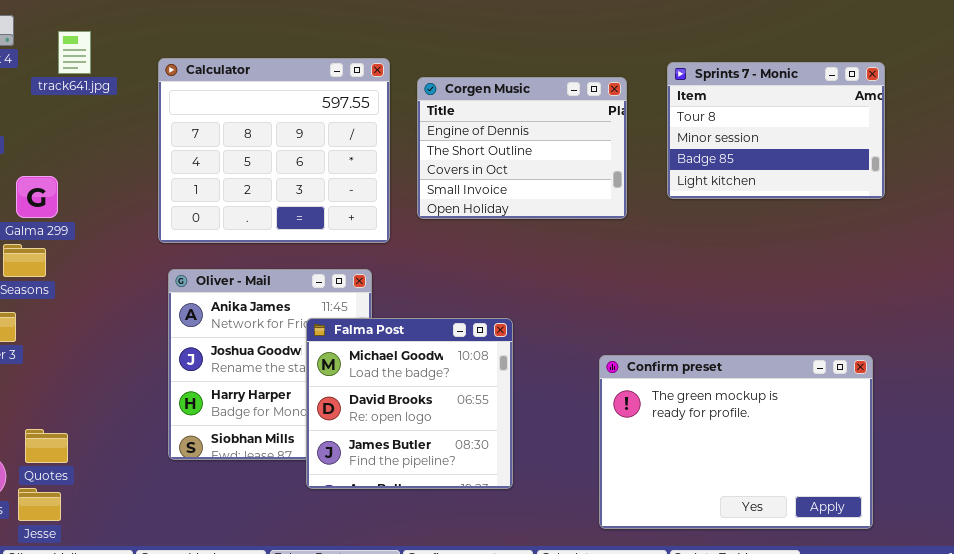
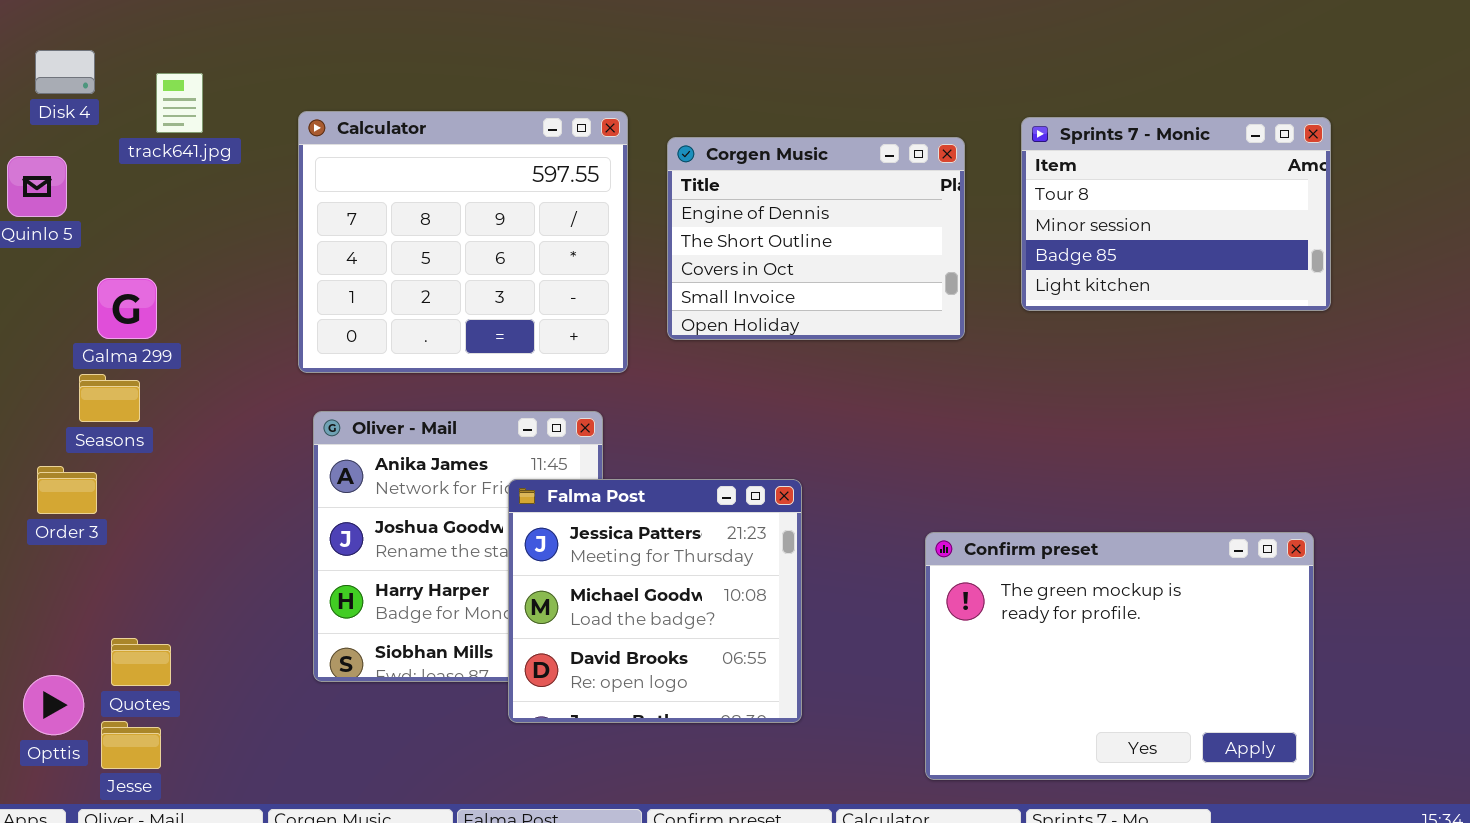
Falma Post: [306,318,513,489] -> [508,479,802,723], scrolled up 1 row

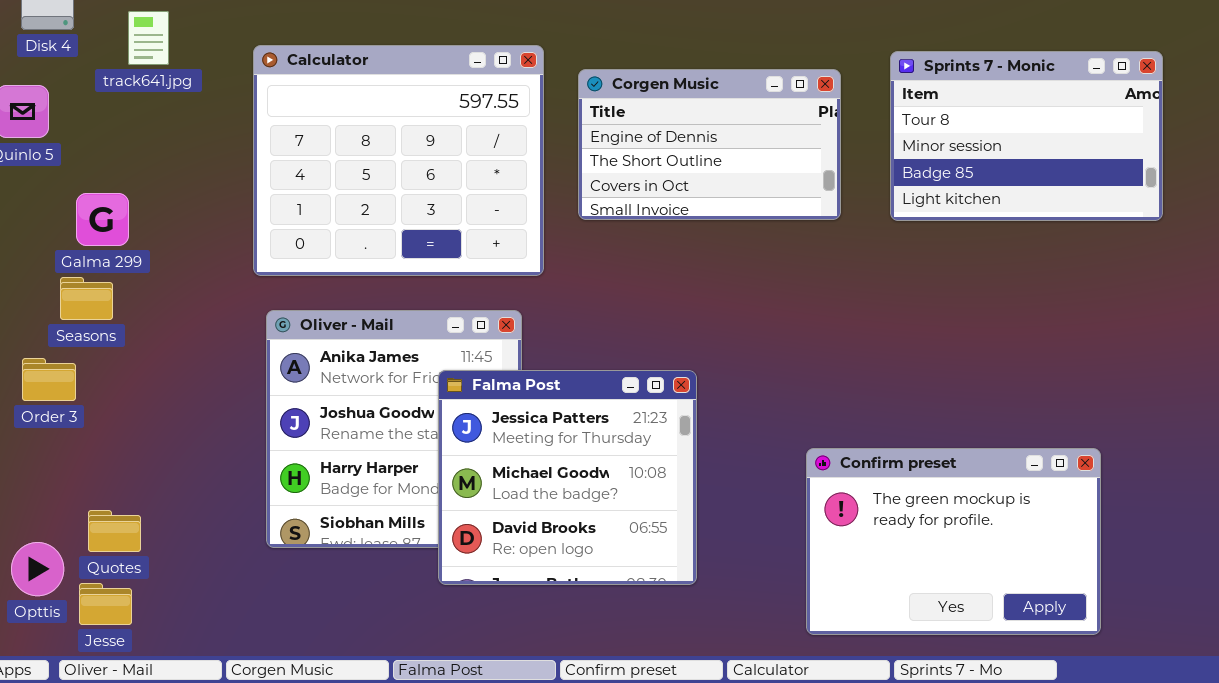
Corgen Music: [667,137,965,340] -> [578,69,841,220], resized
Confirm preset: [925,532,1314,780] -> [806,448,1101,635], resized

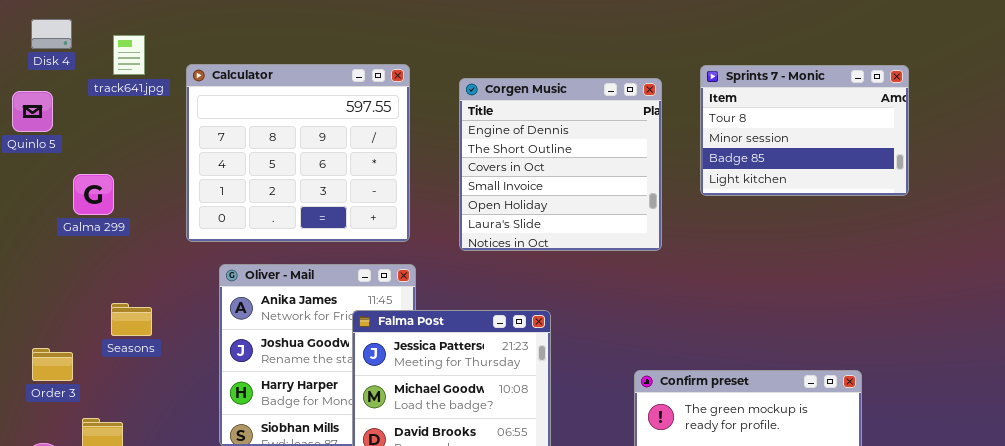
Calculator: [253,45,544,276] -> [186,64,410,242], moved
Corgen Music: [578,69,841,220] -> [459,78,662,251], resized
Seasons: [60,277,113,320] -> [111,303,152,336], moved
Order 3: [22,358,76,401] -> [32,348,73,381], moved

